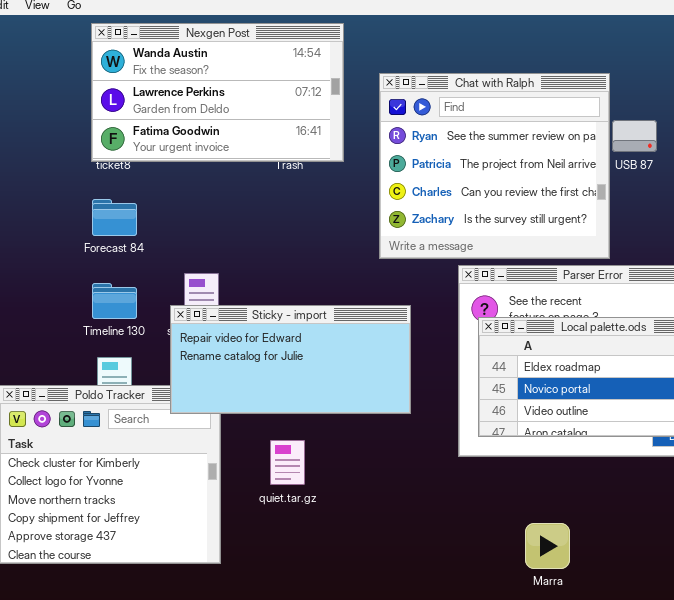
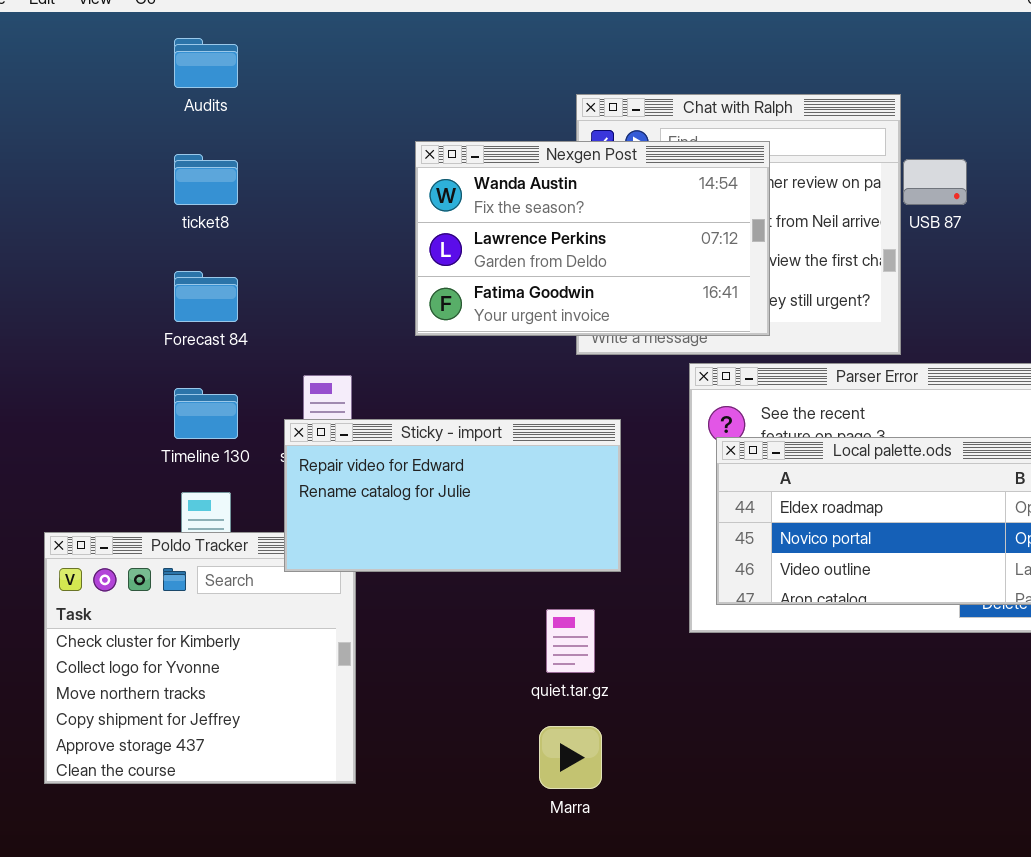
Nexgen Post: [91,23,344,162] -> [415,141,770,336], moved
quiet.tar.gz: [270,440,305,485] -> [546,609,595,673], moved
Marra: [525,523,570,569] -> [539,726,602,789], moved

